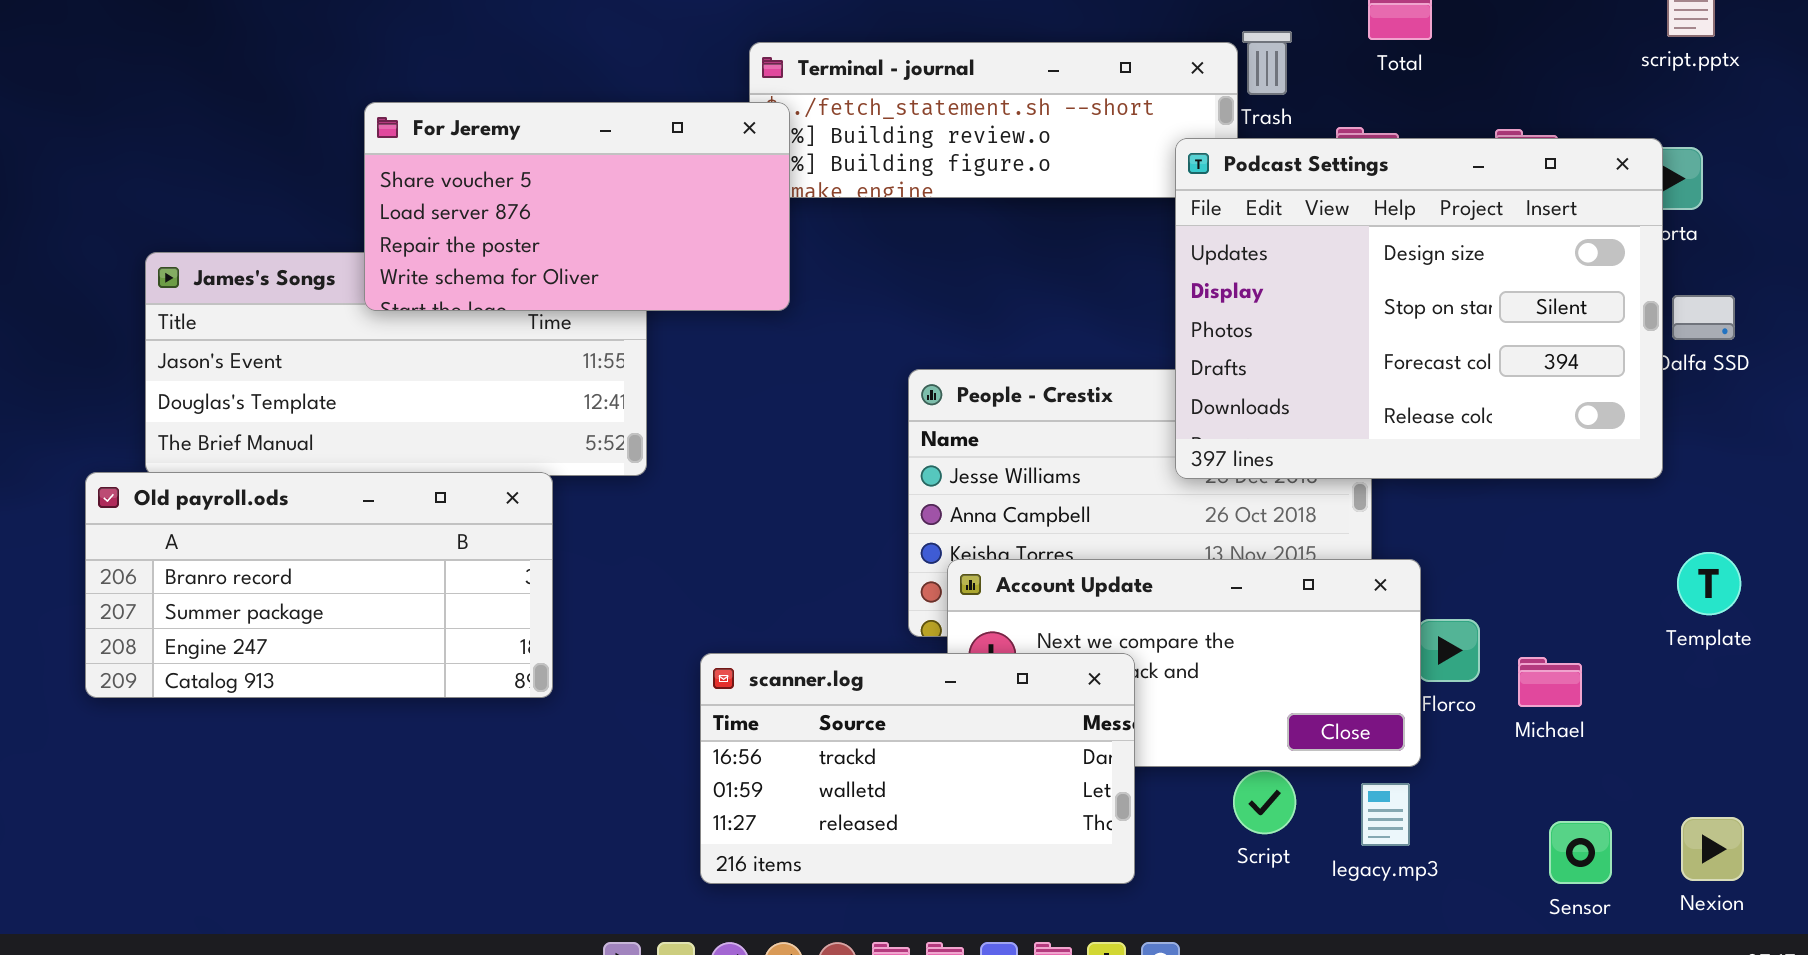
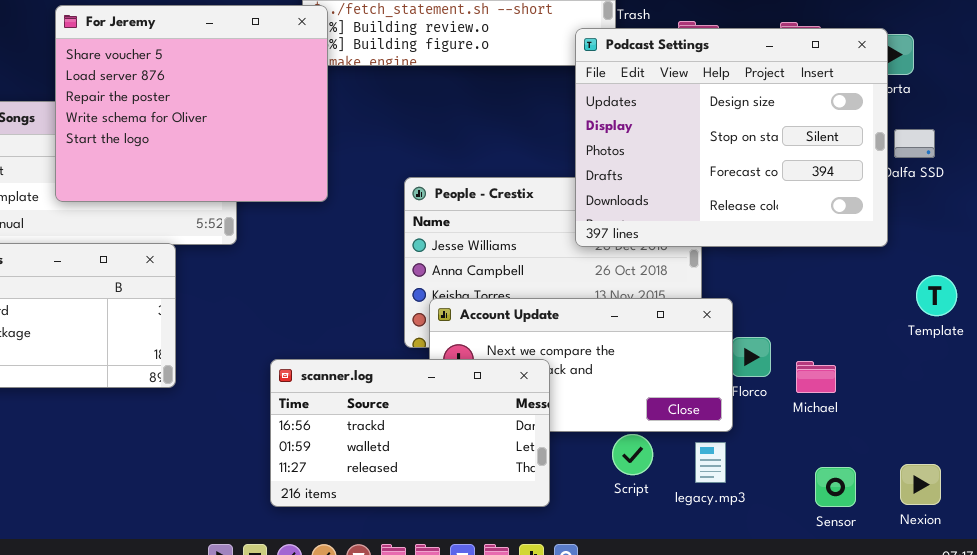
For Jeremy: [364,102,790,311] -> [55,5,328,202], resized
Template: [1677,552,1741,615] -> [916,275,957,316], moved

